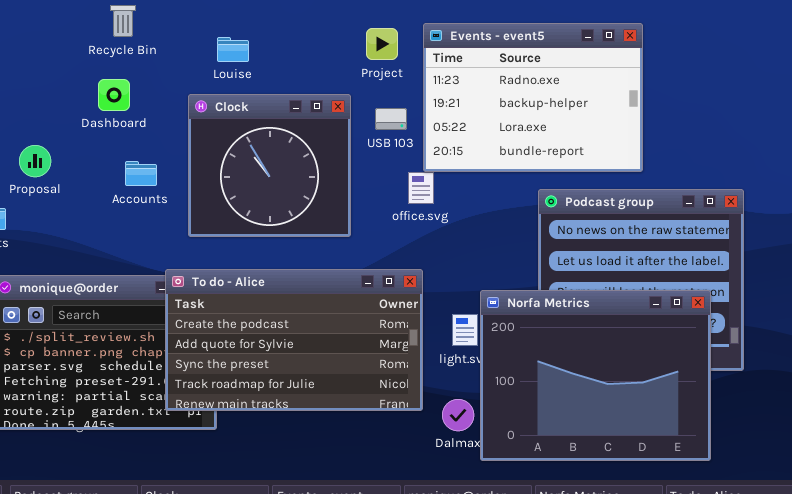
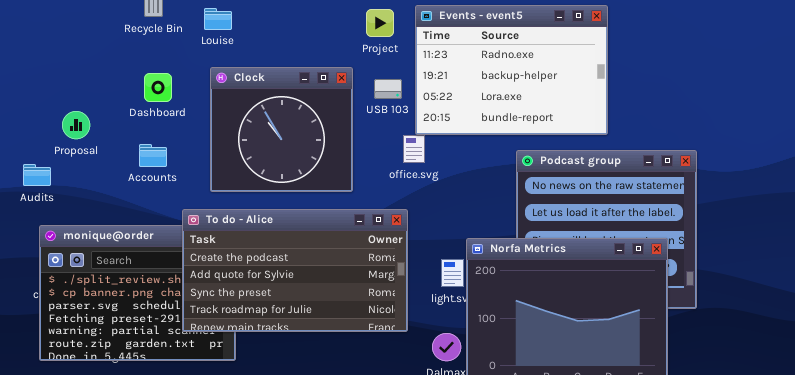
Louise: [217,37,249,62] -> [204,8,232,30], moved
Dashboard: [98,79,130,111] -> [144,73,172,102], moved
Accounts: [125,161,157,186] -> [139,144,167,167], moved
To do - Alice: [165,269,423,411] -> [182,209,408,332], moved

